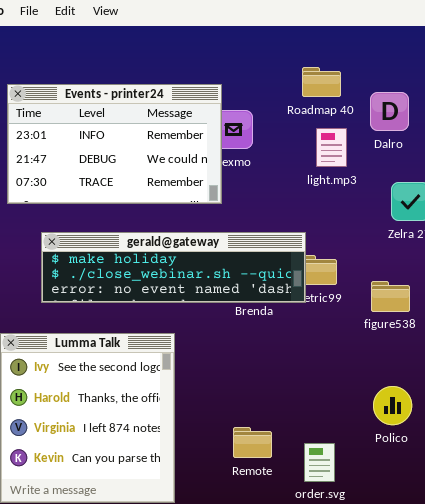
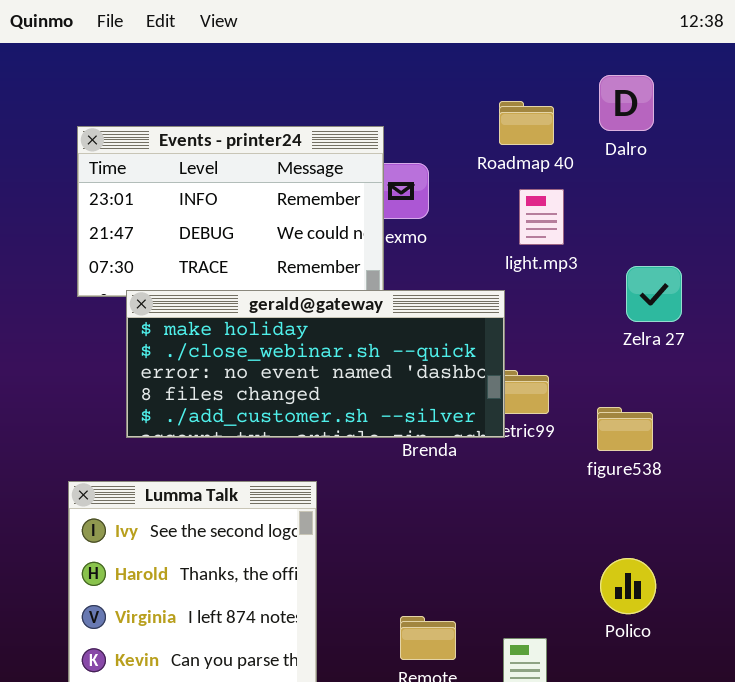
Dalro: [370,92,409,131] -> [599,75,654,131], moved
gerald@gateway: [41,232,306,303] -> [126,290,505,438], resized

